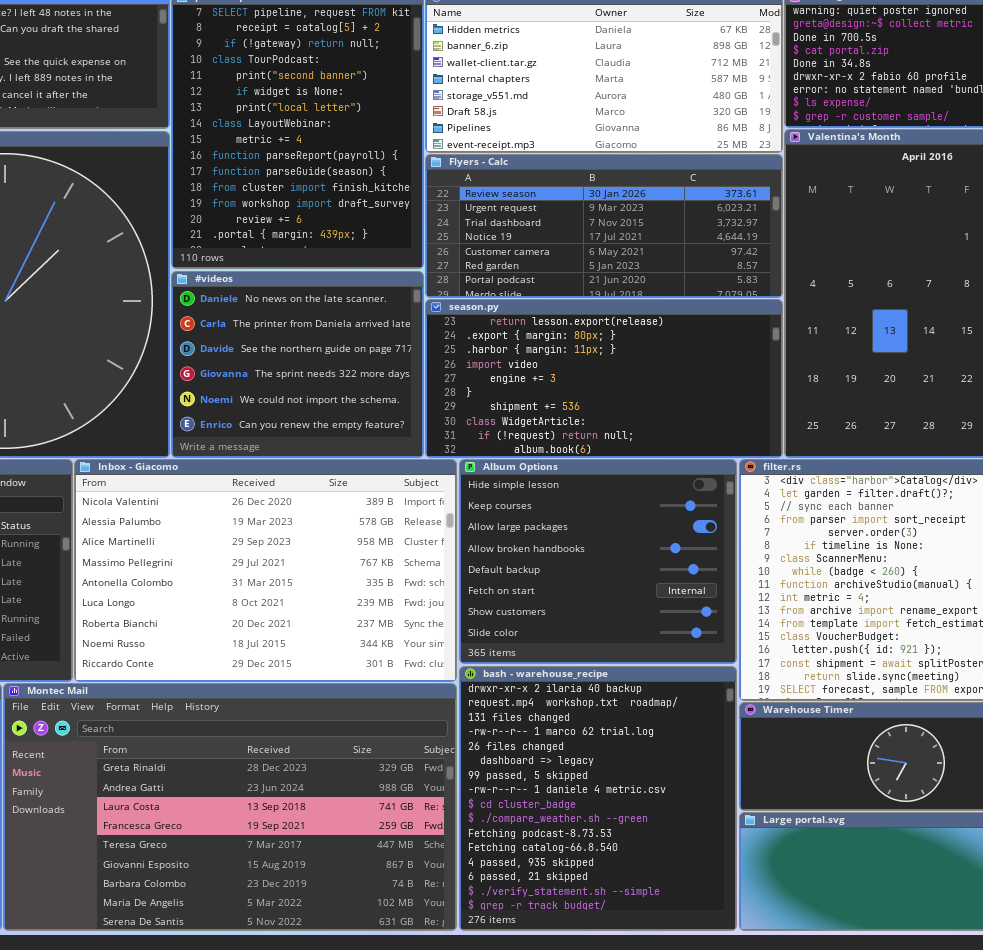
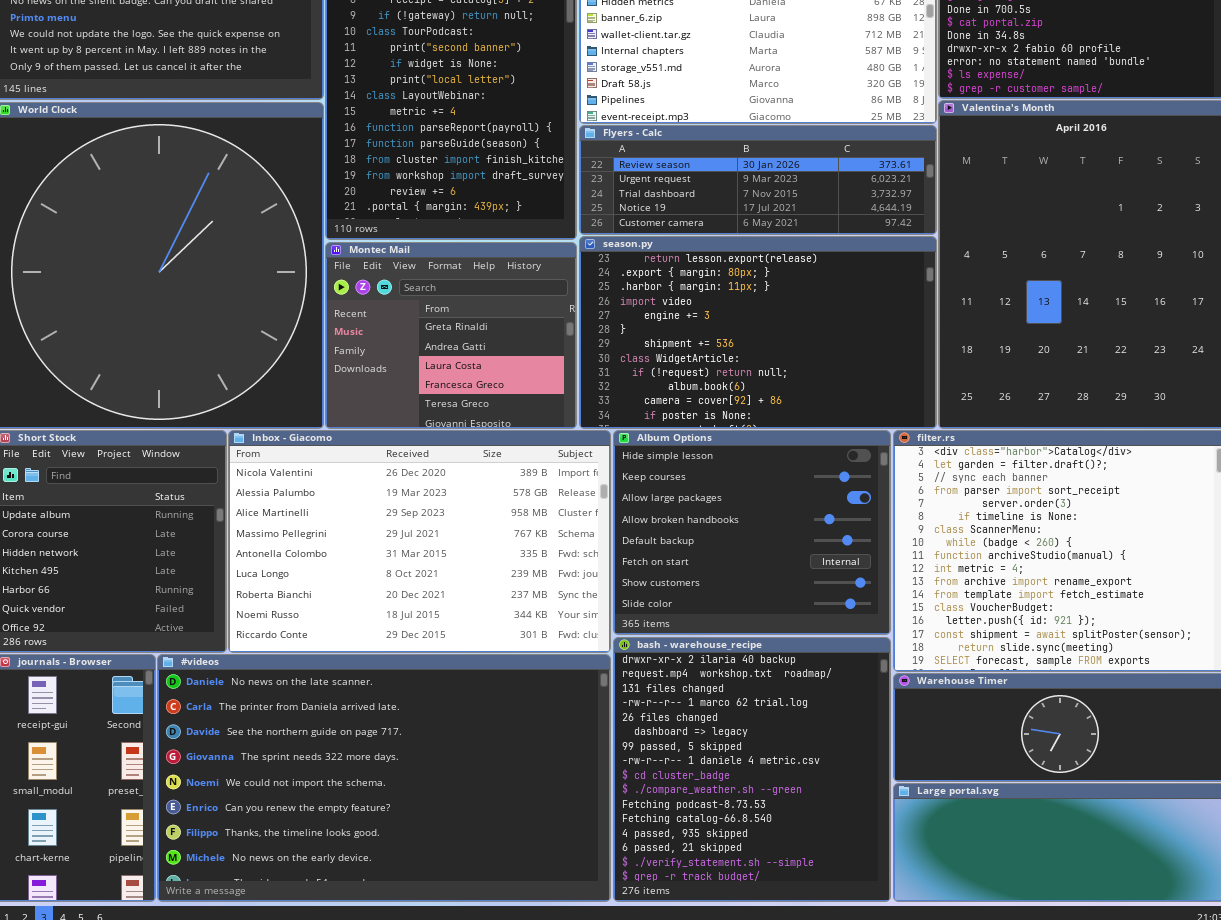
Flyers - Calc: [425,154,783,298] -> [579,125,937,235], resized
#videos: [171,271,424,458] -> [157,654,611,902], moved, resized
season.py: [425,299,783,458] -> [579,236,937,429], resized
Montec Mail: [3,683,457,931] -> [325,242,577,429], moved, resized

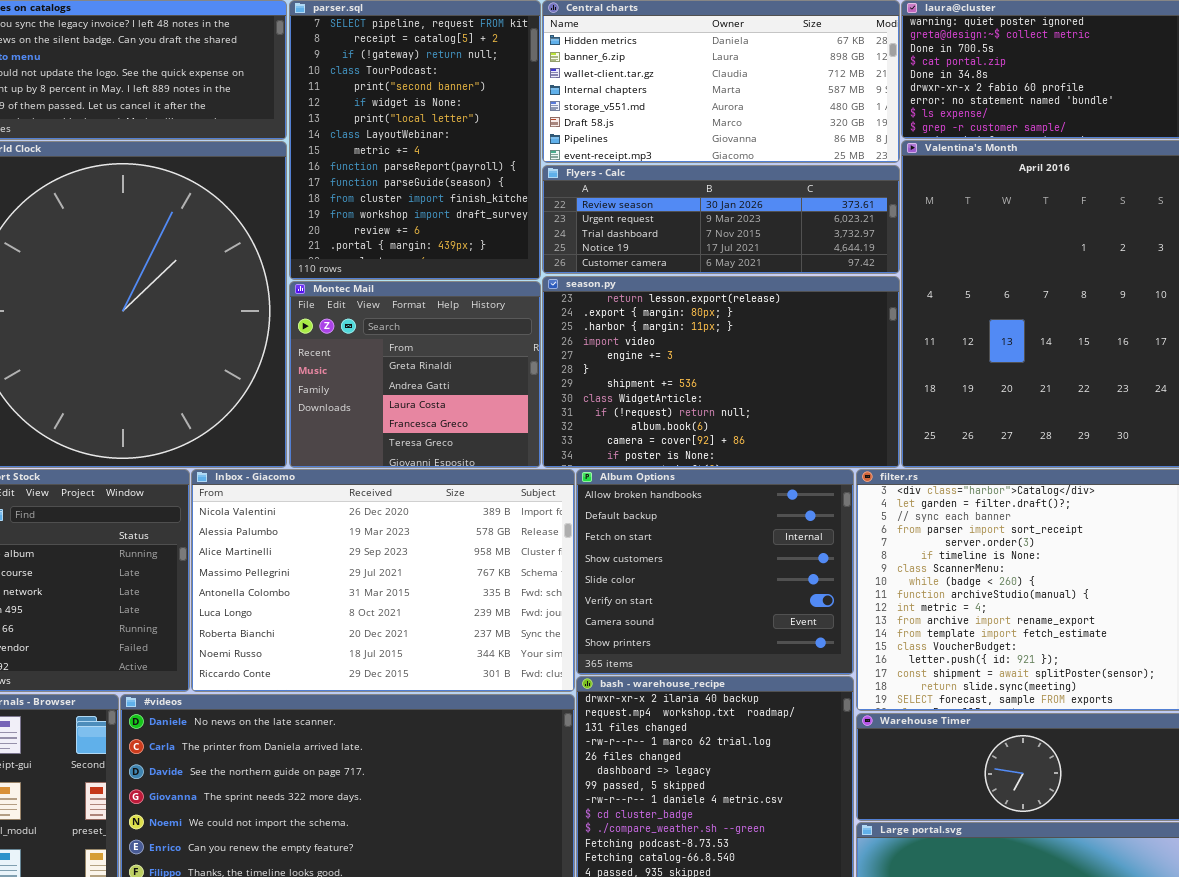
Album Options: [613,430,891,635] -> [576,469,854,675], scrolled down 3 rows

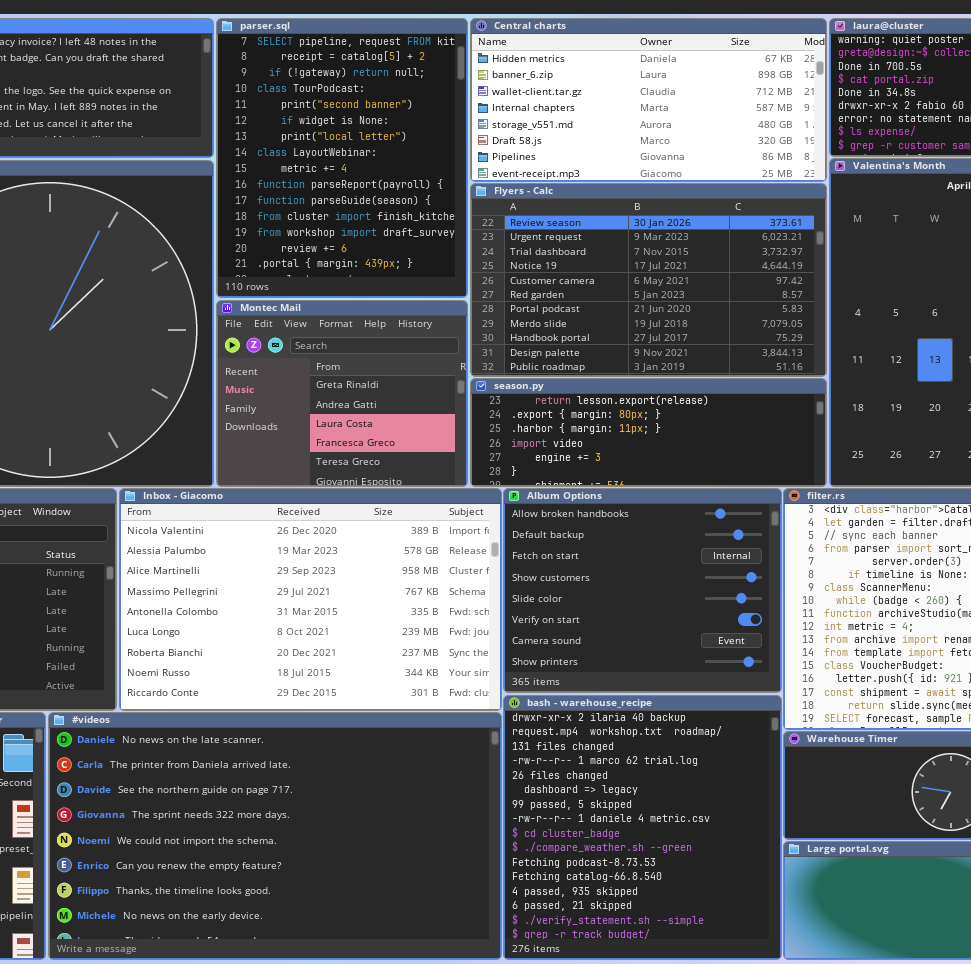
Flyers - Calc: [542,165,900,274] -> [470,183,827,377], resized
season.py: [542,276,900,468] -> [470,378,827,487], resized

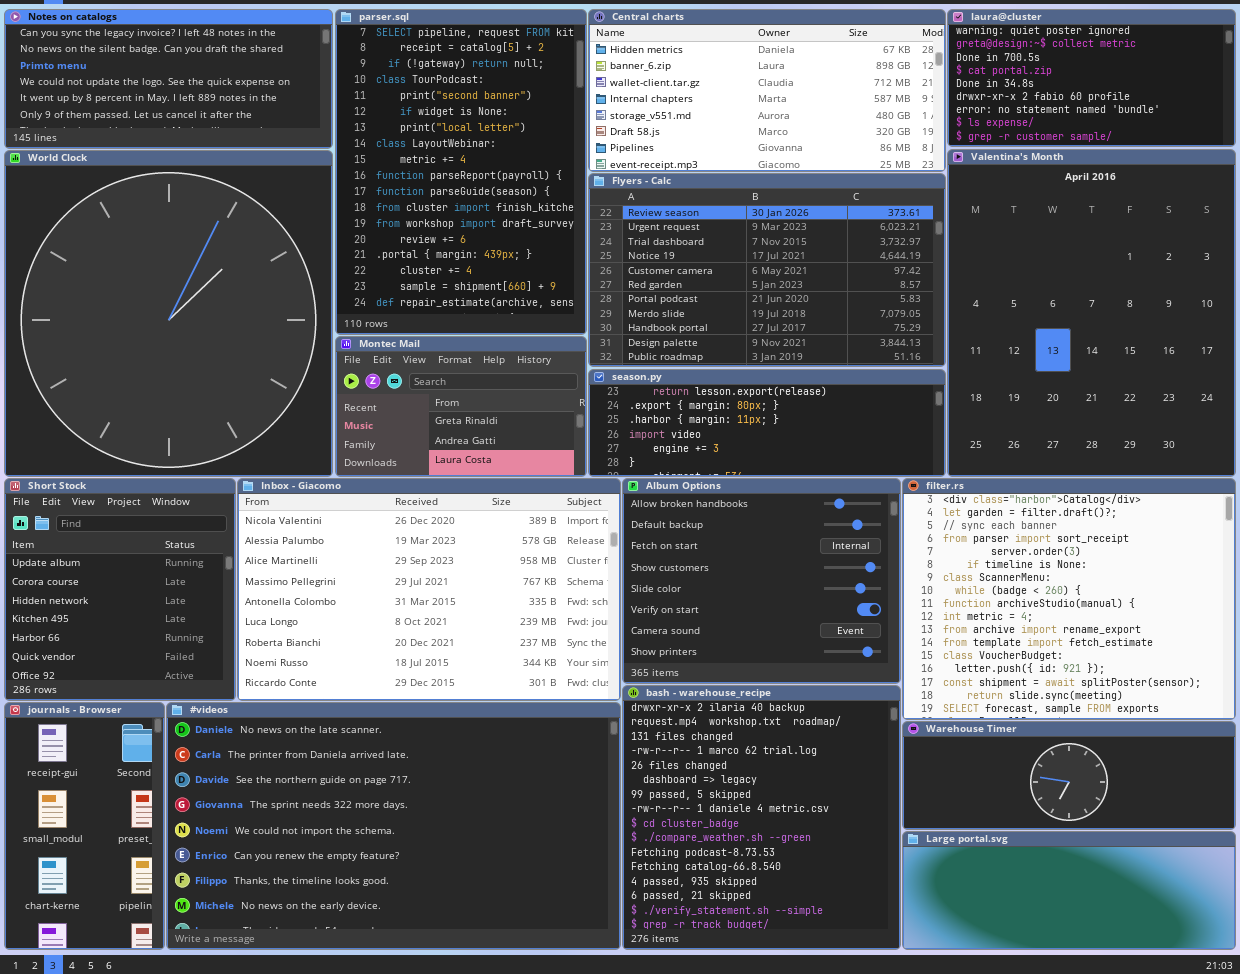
parser.sql: [216,18,468,298] -> [335,9,587,335], resized
Montec Mail: [216,300,468,487] -> [335,336,587,477], resized

